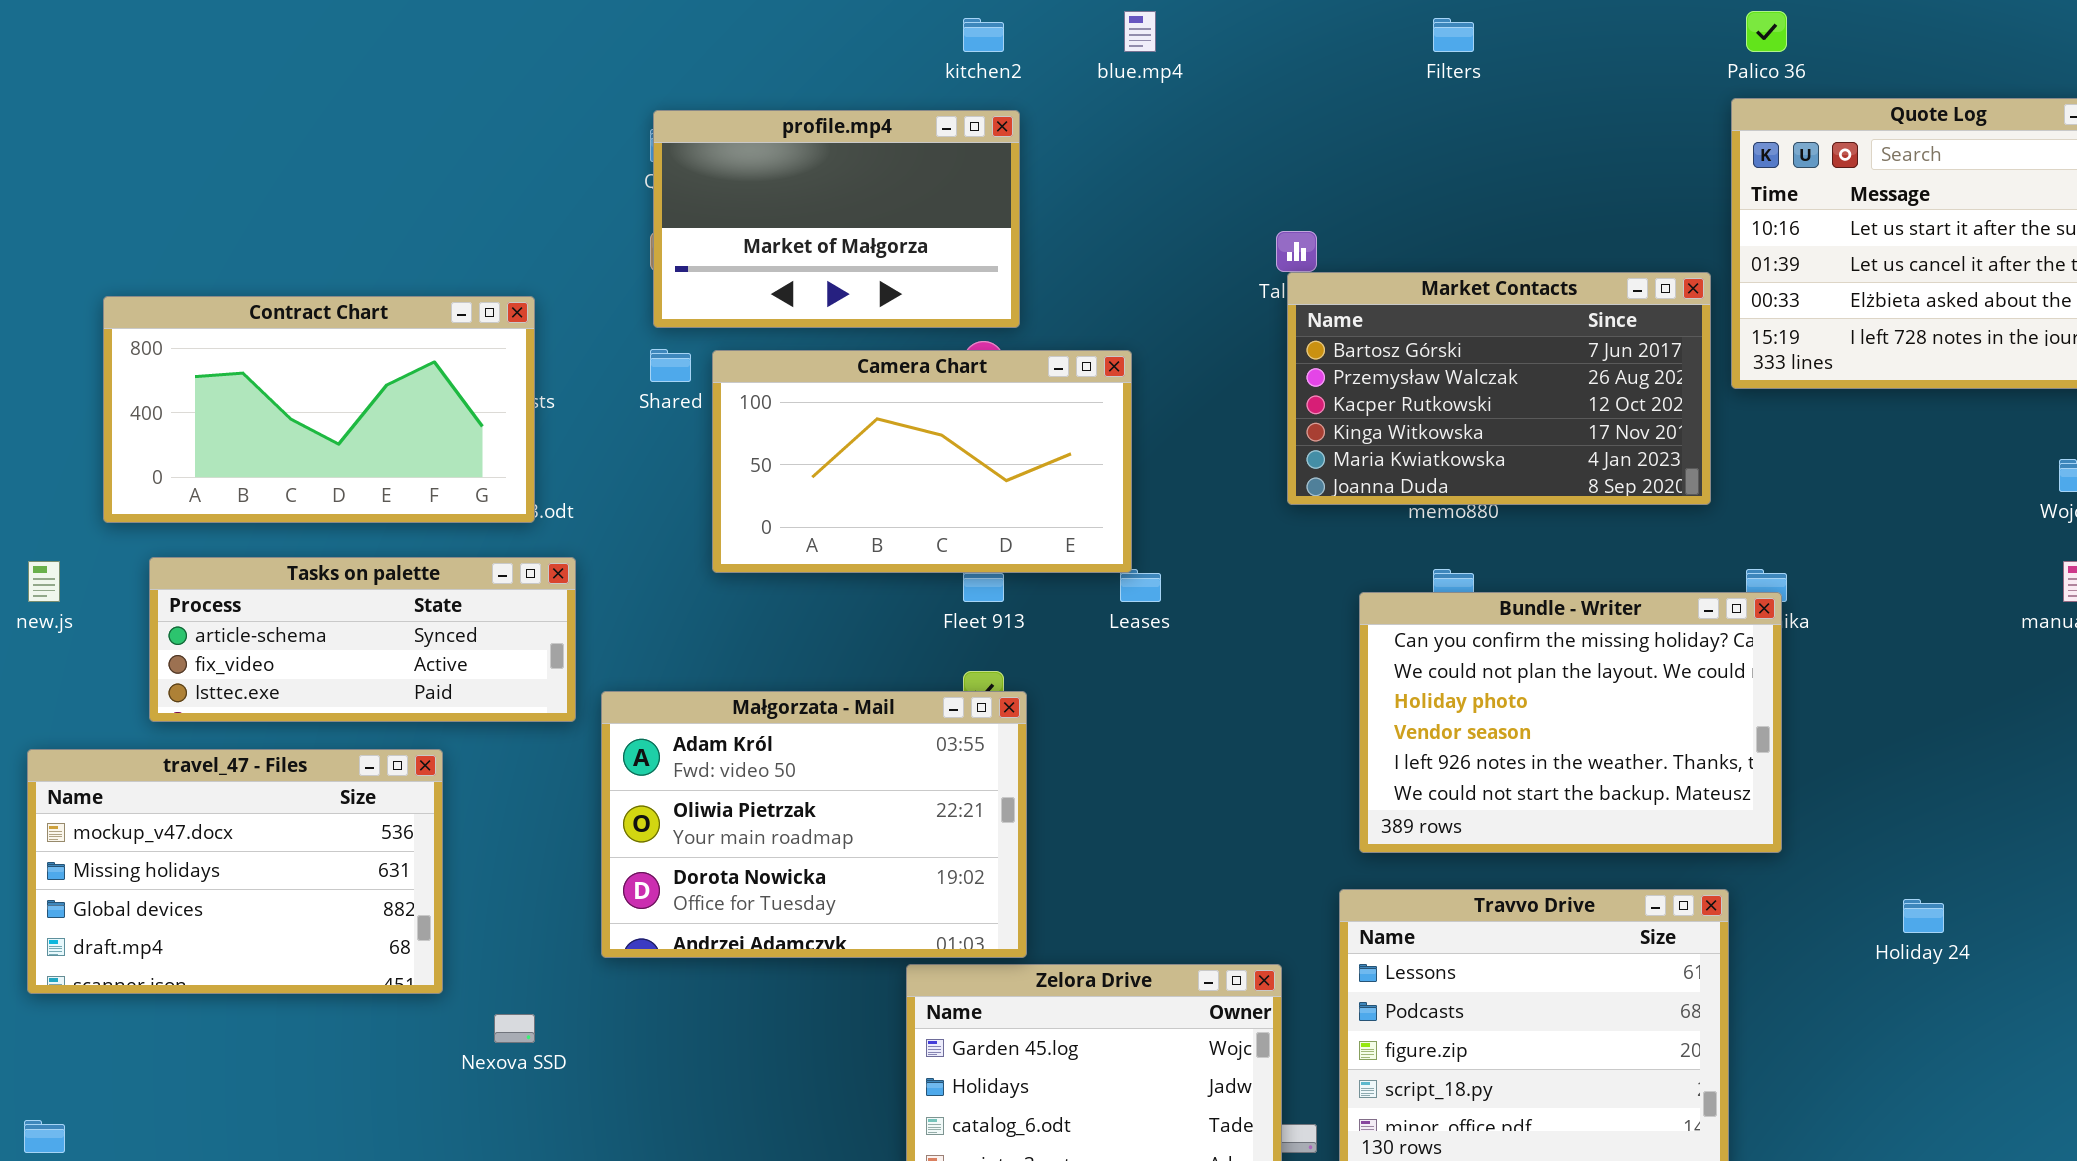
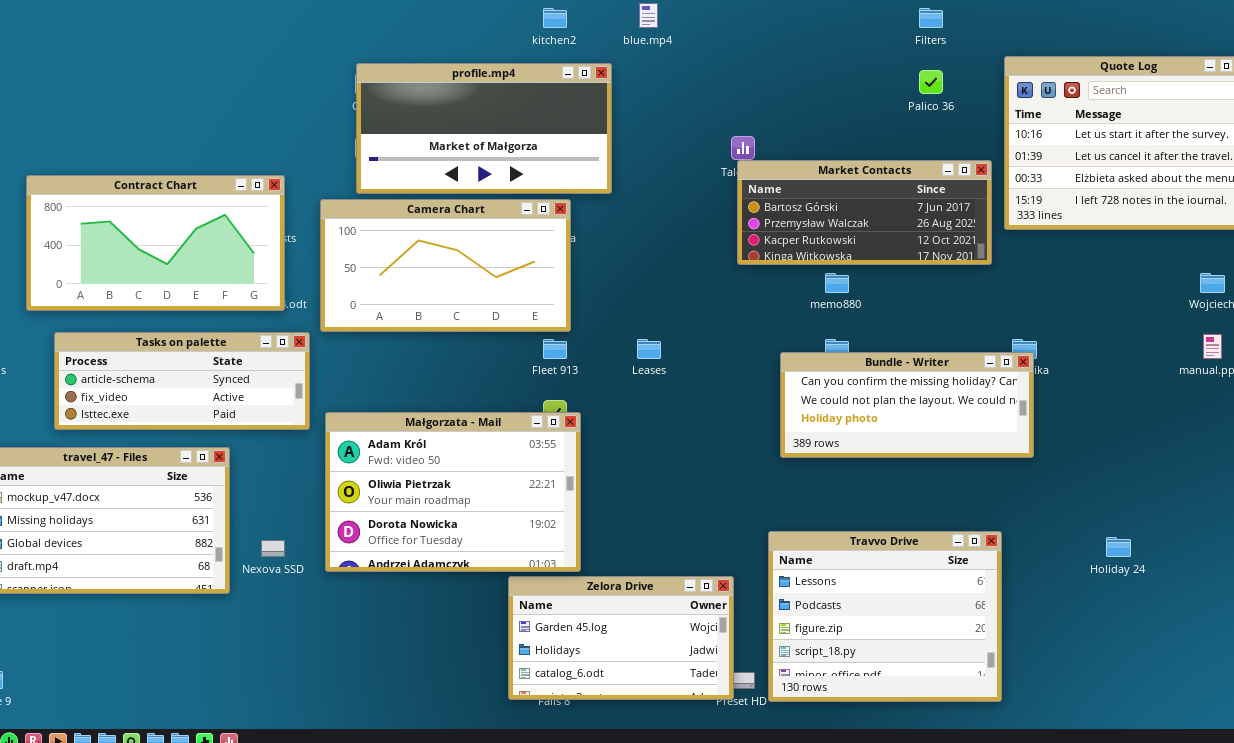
Palico 36: [1746,11,1787,52] -> [919,70,943,94], moved
Filters: [1433,18,1474,52] -> [919,8,943,28], moved
profile.mp4: [653,110,1020,328] -> [356,63,612,194], resized
Market Contacts: [1287,272,1711,505] -> [737,160,992,265], resized
Camera Chart: [712,350,1132,573] -> [320,199,571,332], moved
Bundle - Writer: [1359,592,1782,853] -> [780,352,1034,458], resized
Nexova SSD: [494,1014,535,1043] -> [261,540,285,557], moved

